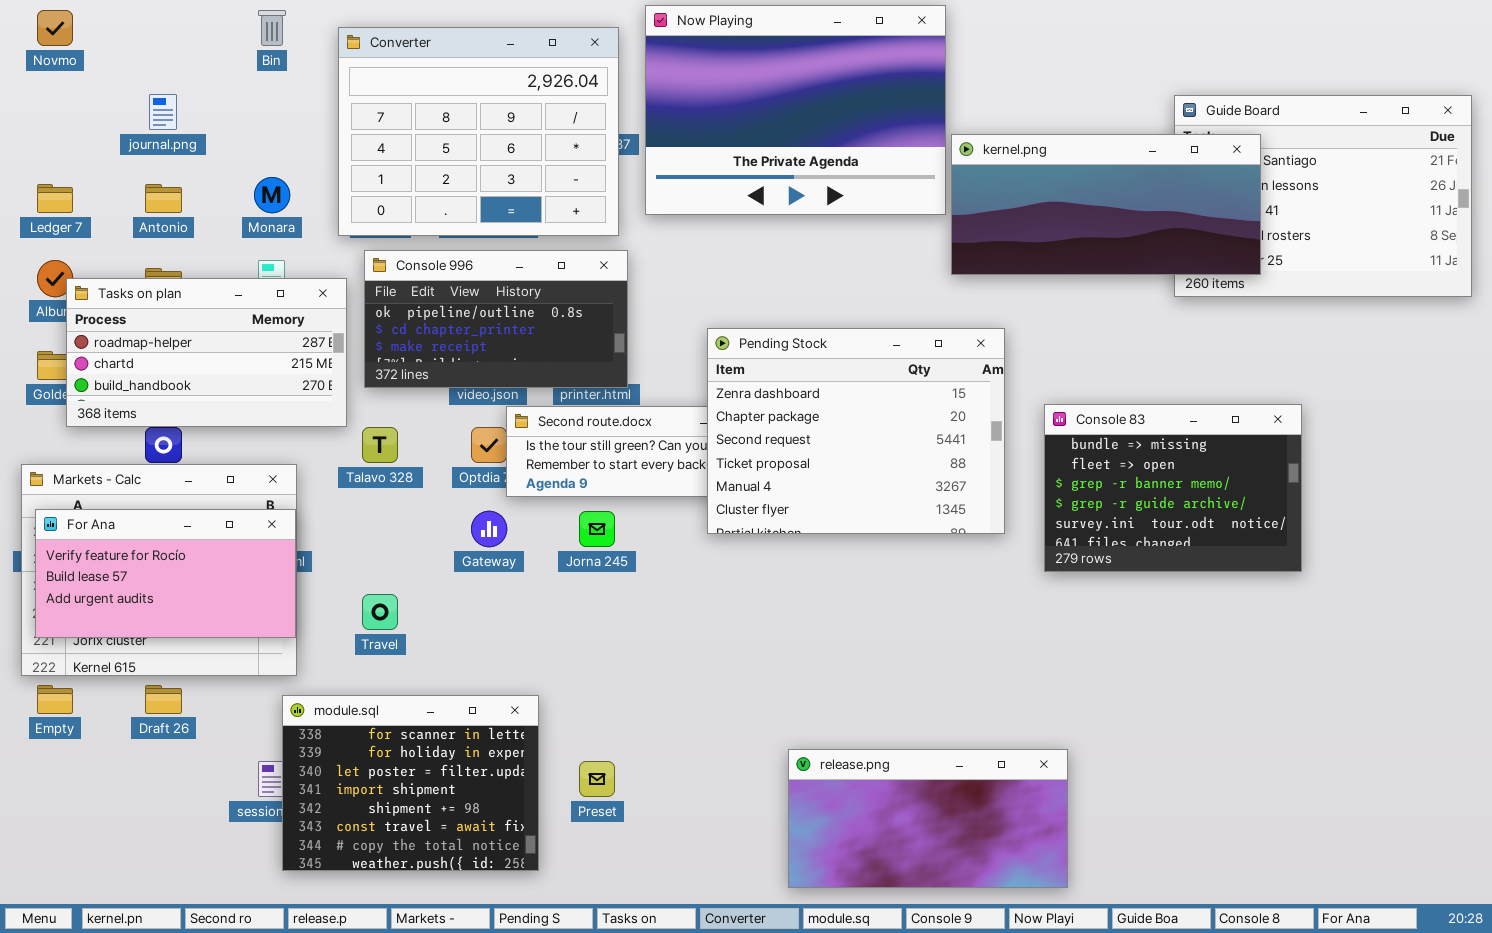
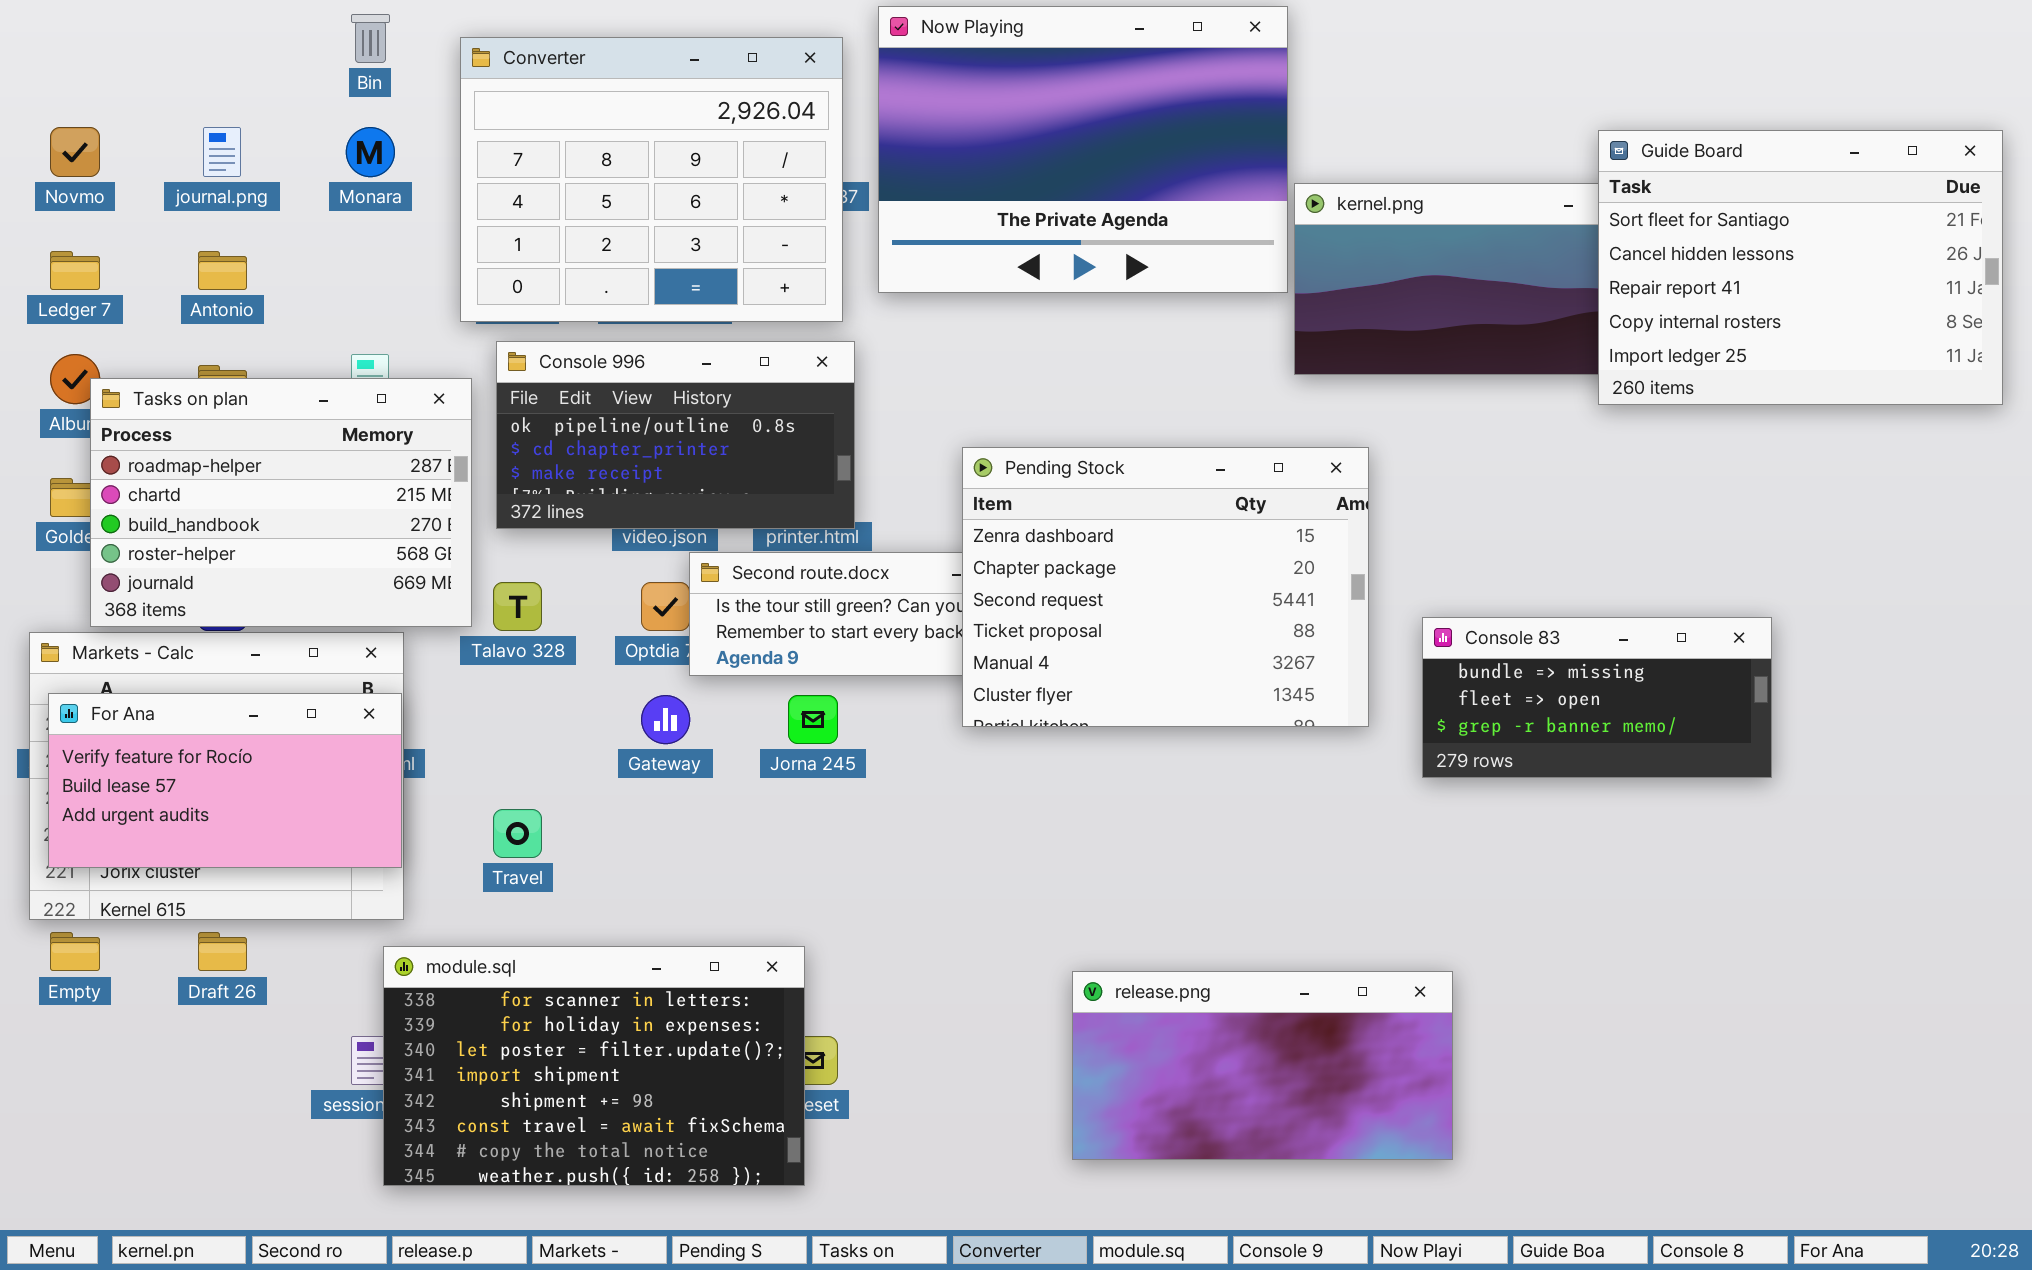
Novmo: [37,10,73,46] -> [50,127,100,177], moved
Guide Board: [1174,95,1472,297] -> [1598,130,2003,405], raised
Monara: [254,177,290,213] -> [346,127,395,177], moved
Tasks on plan: [66,278,347,427] -> [90,378,472,627], resized
Console 83: [1044,404,1302,572] -> [1422,617,1772,778], resized
module.sql: [282,695,539,871] -> [383,946,805,1186], resized
release.png: [788,749,1068,888] -> [1072,971,1453,1160], moved

